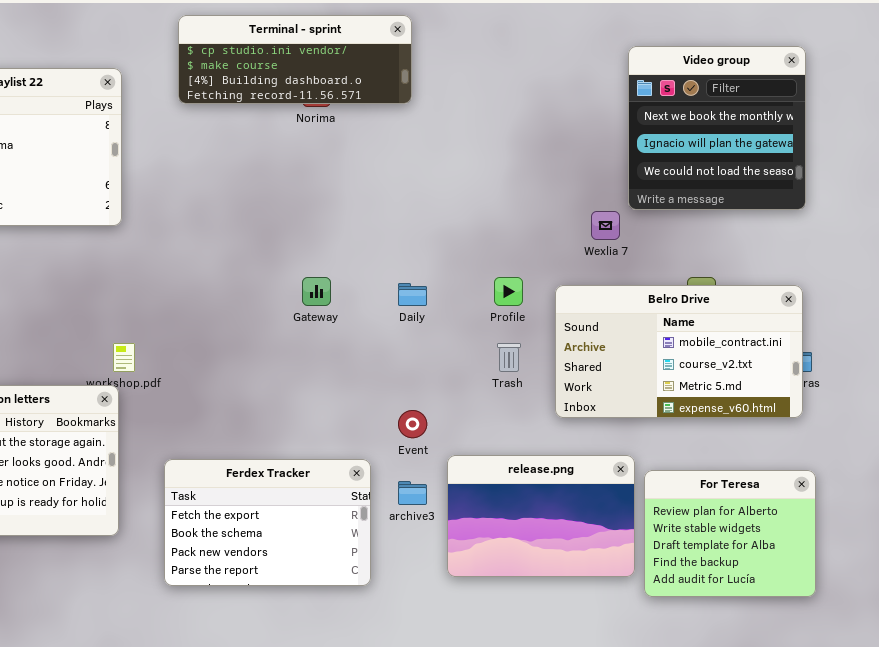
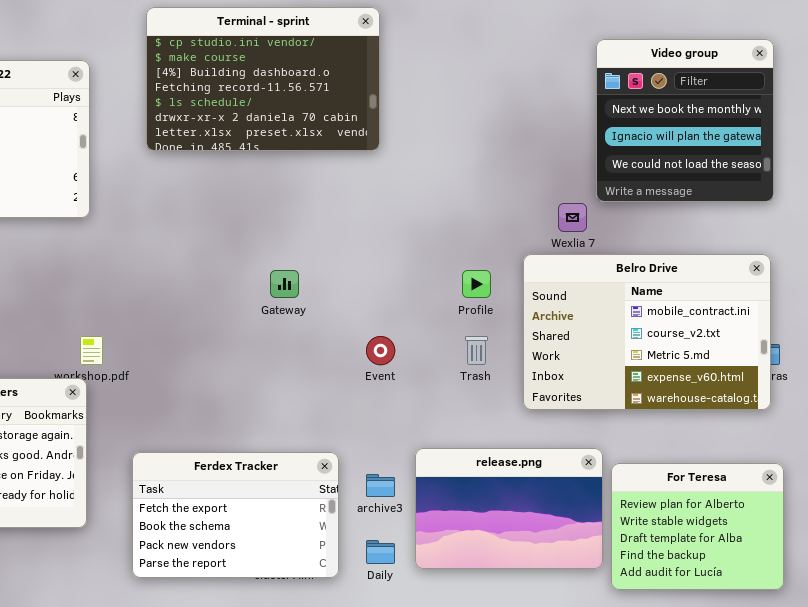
Terminal - sprint: [178,15,412,104] -> [146,7,380,151], resized
Daily: [398,283,427,306] -> [366,540,395,564], moved
Belro Drive: [555,285,803,418] -> [523,254,771,410], resized
Event: [398,410,427,438] -> [366,336,395,365], moved

